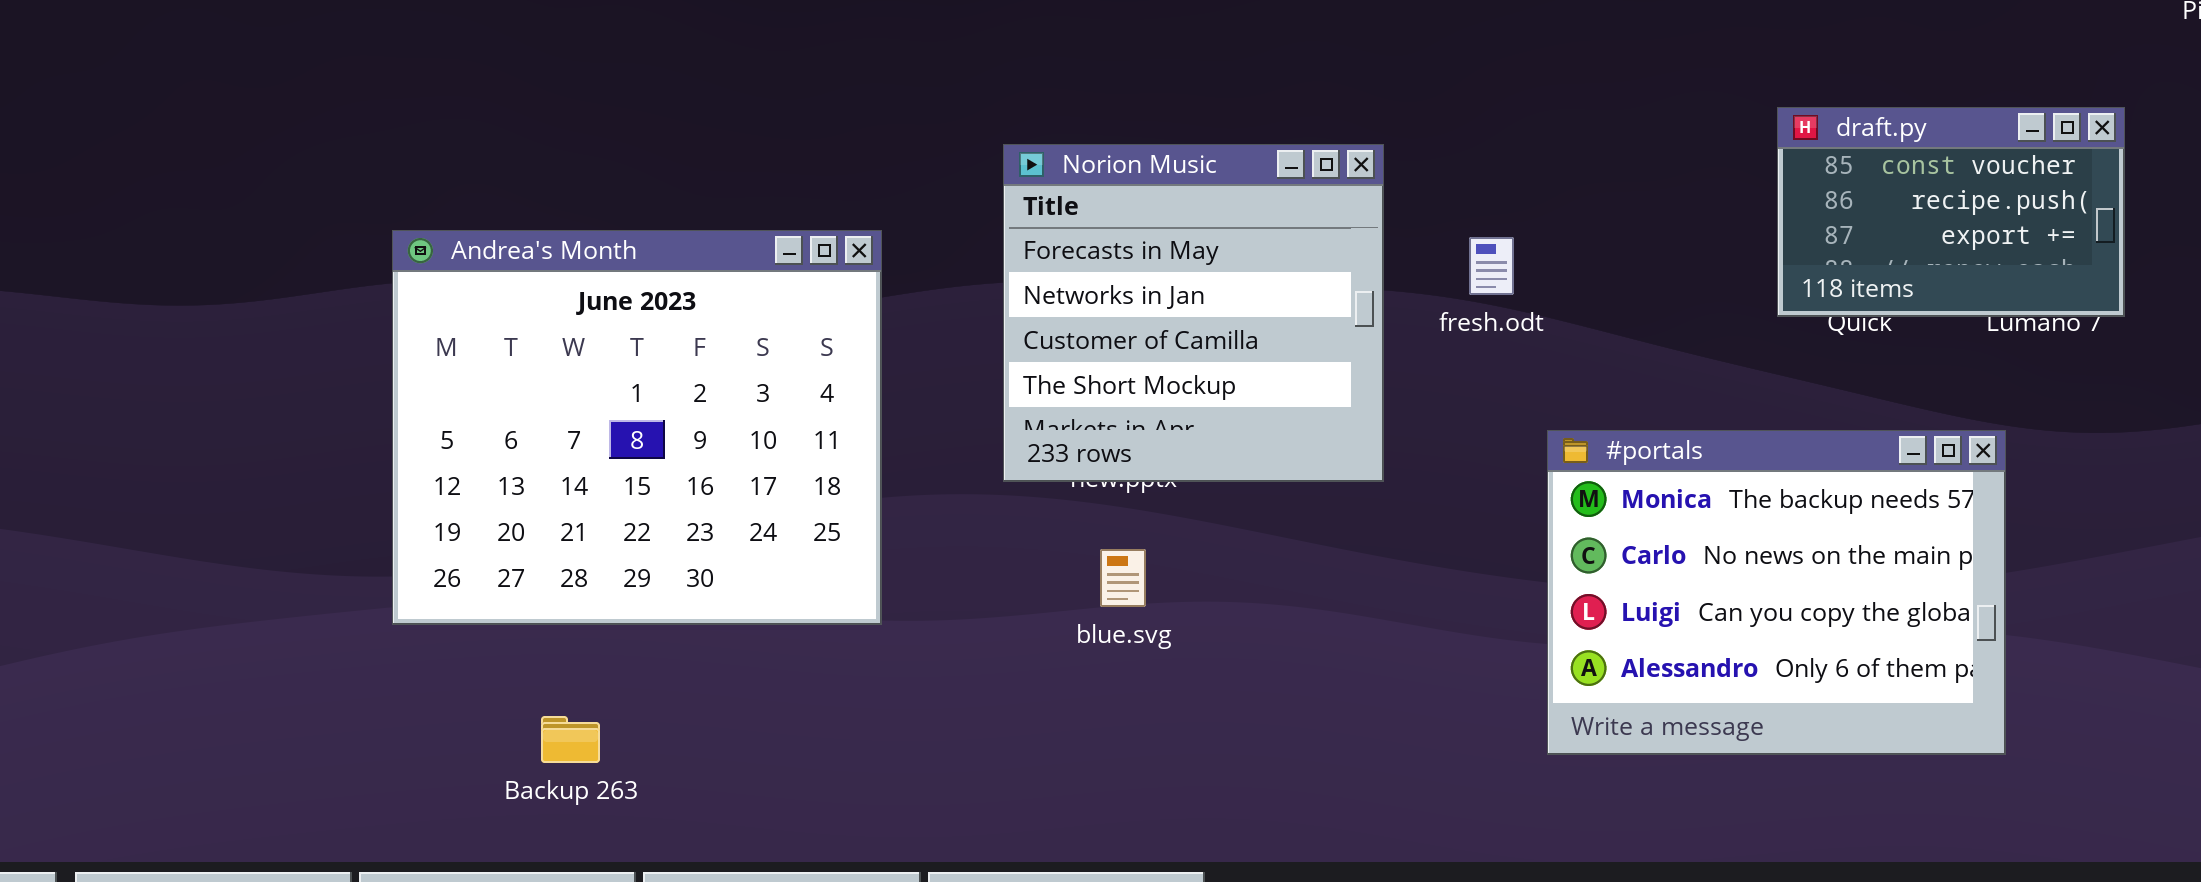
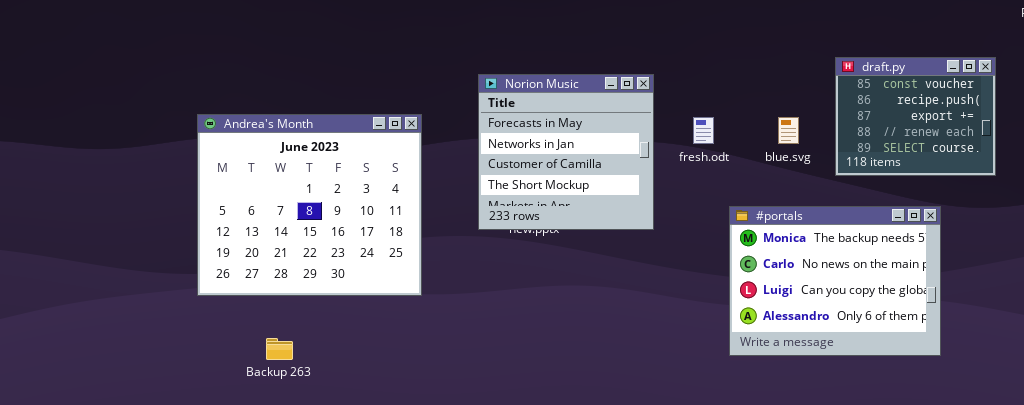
draft.py: [1777,107,2125,317] -> [835,57,996,176], resized
blue.svg: [1100,549,1146,607] -> [778,117,799,144], moved

